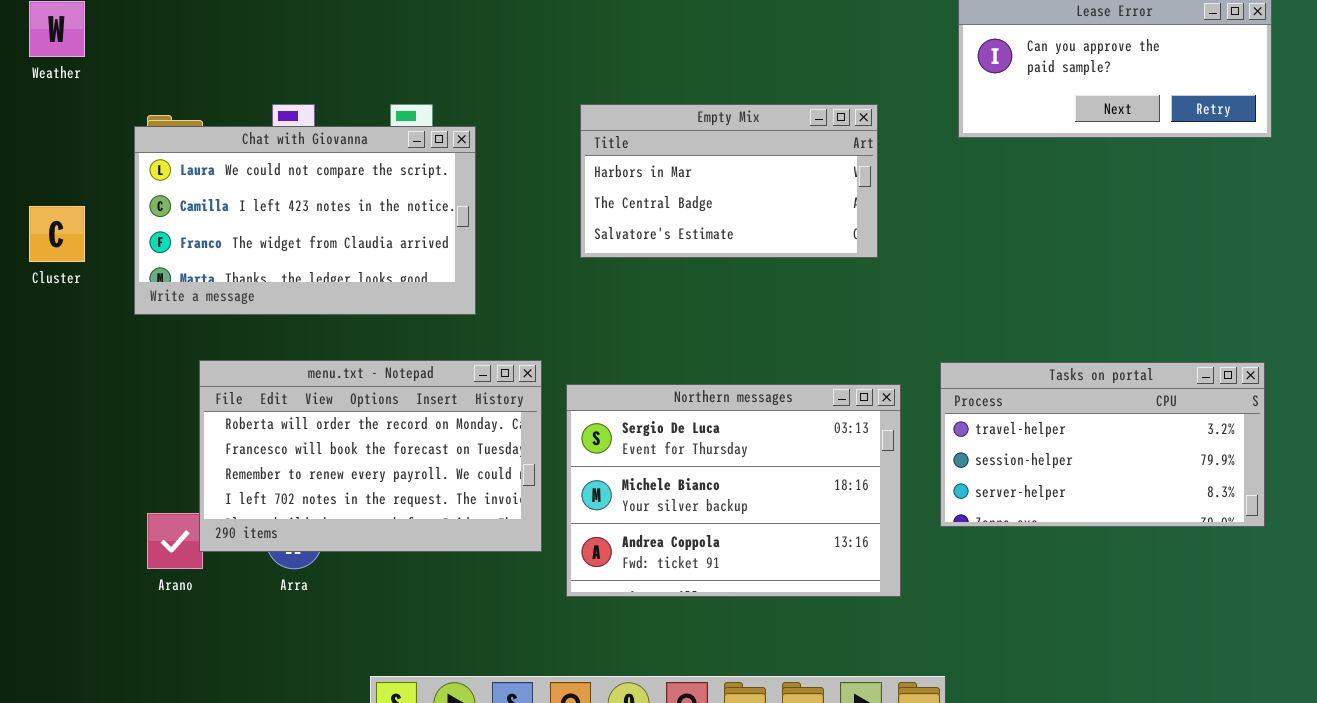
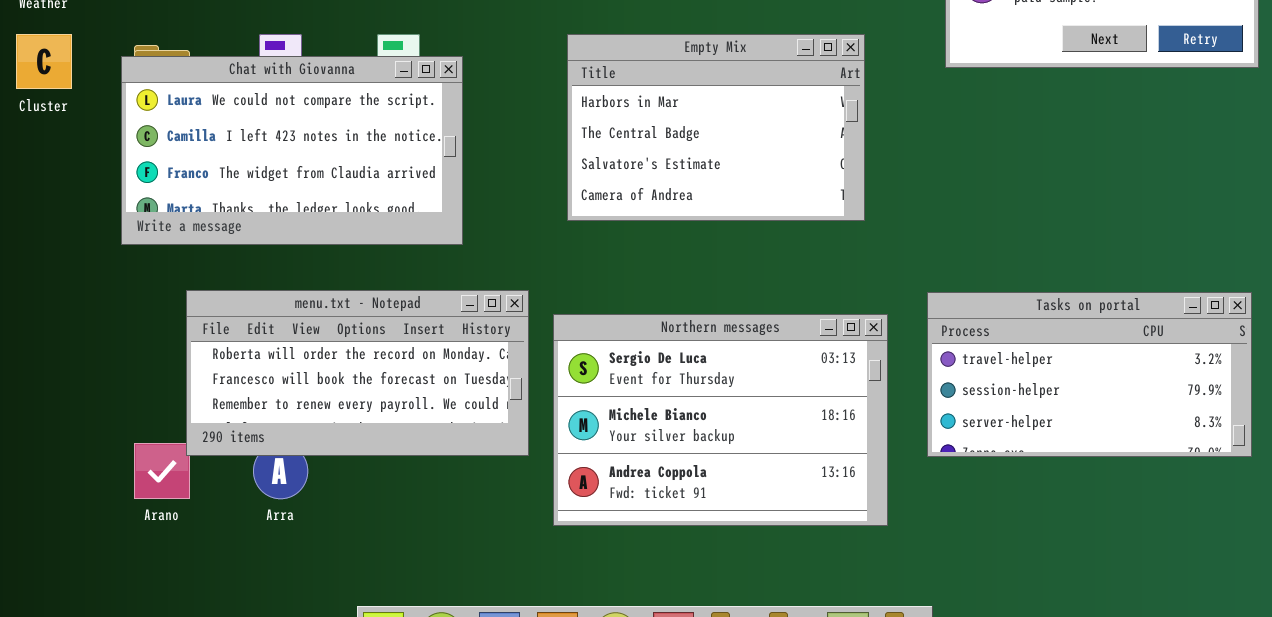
Empty Mix: [580,104,878,258] -> [567,34,865,221], resized
Cluster: [29,206,85,262] -> [16,34,72,89], moved
menu.txt - Notepad: [199,360,542,552] -> [186,290,529,456], resized

